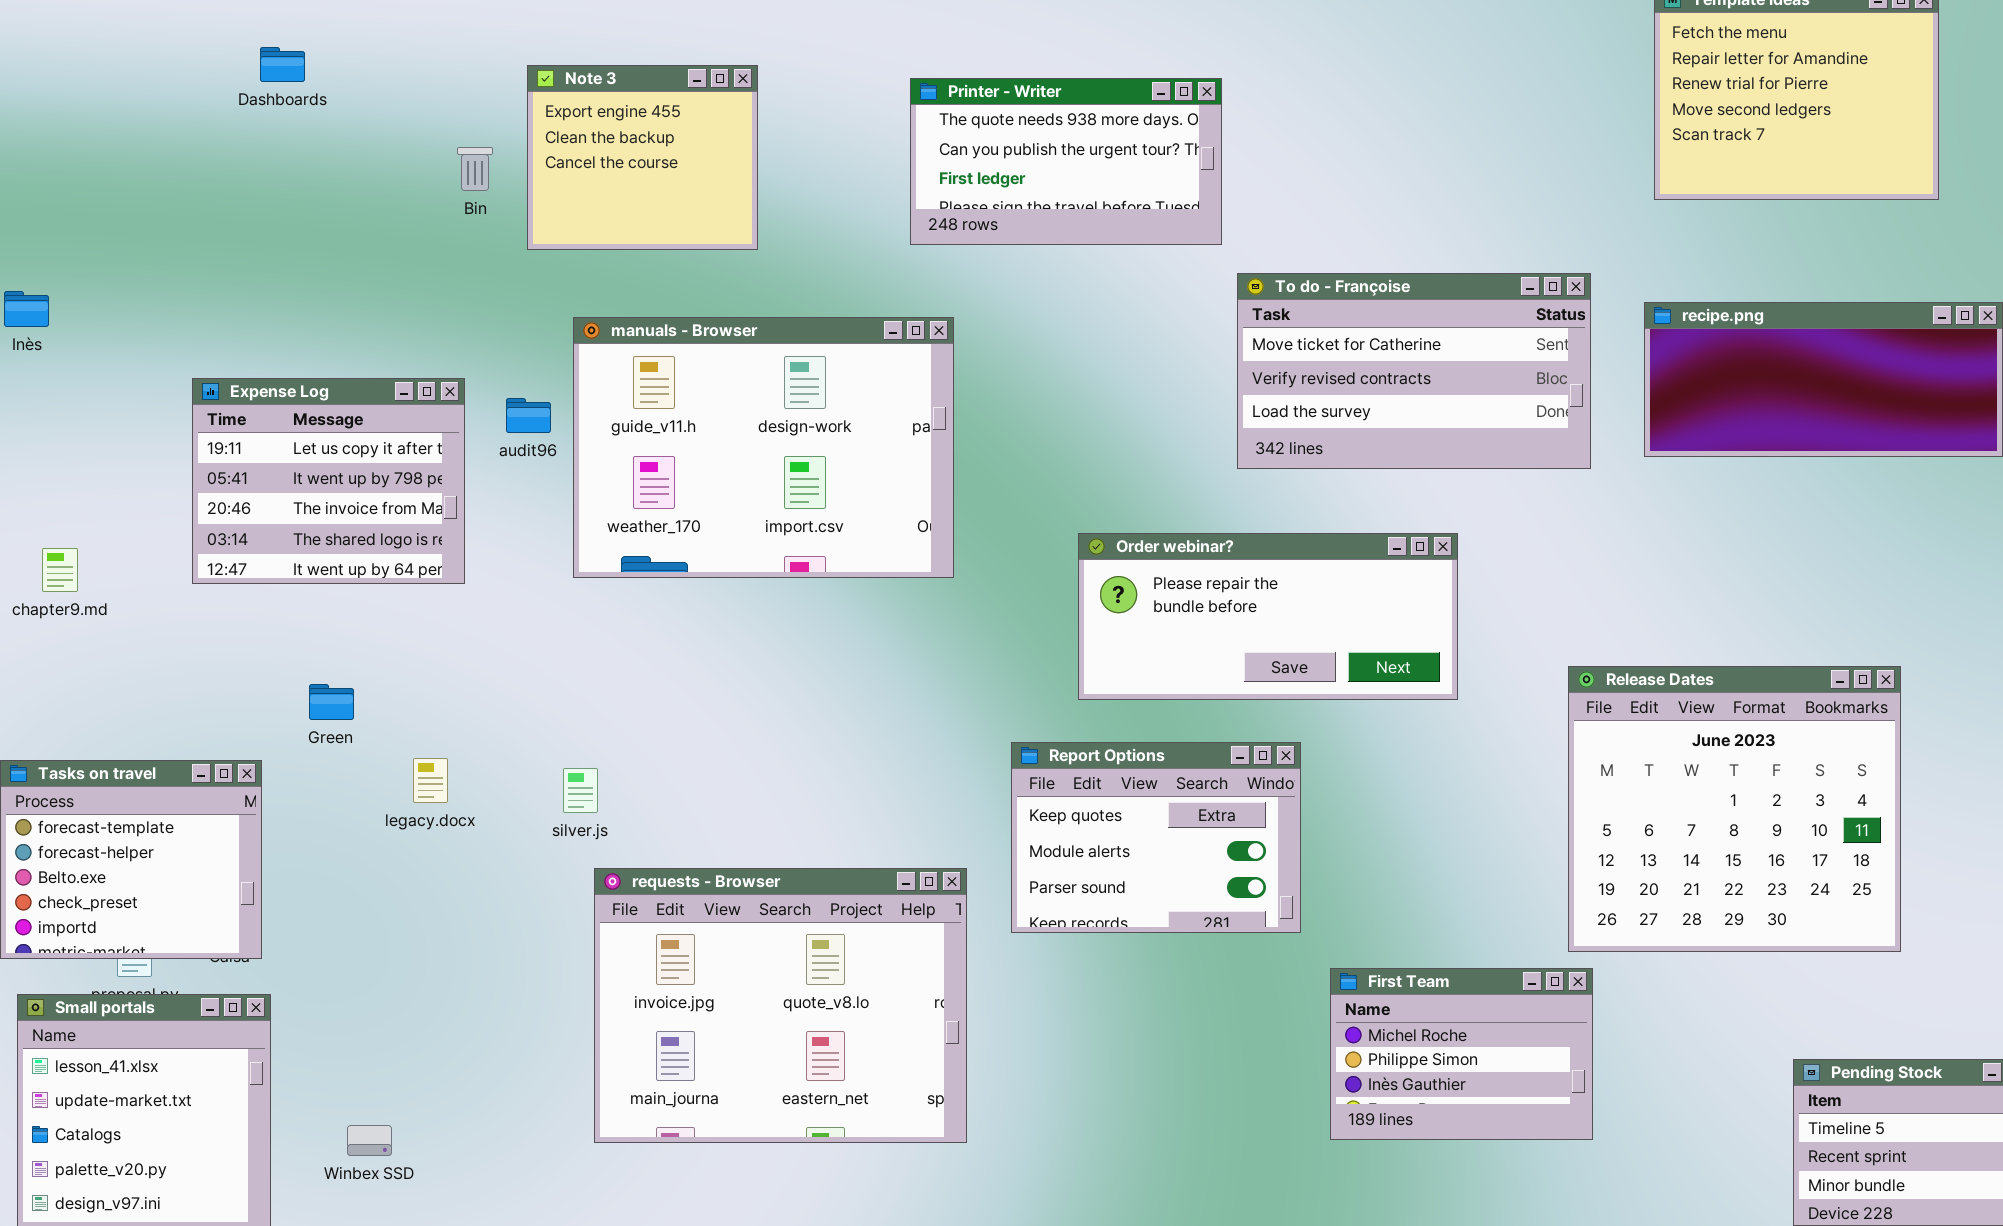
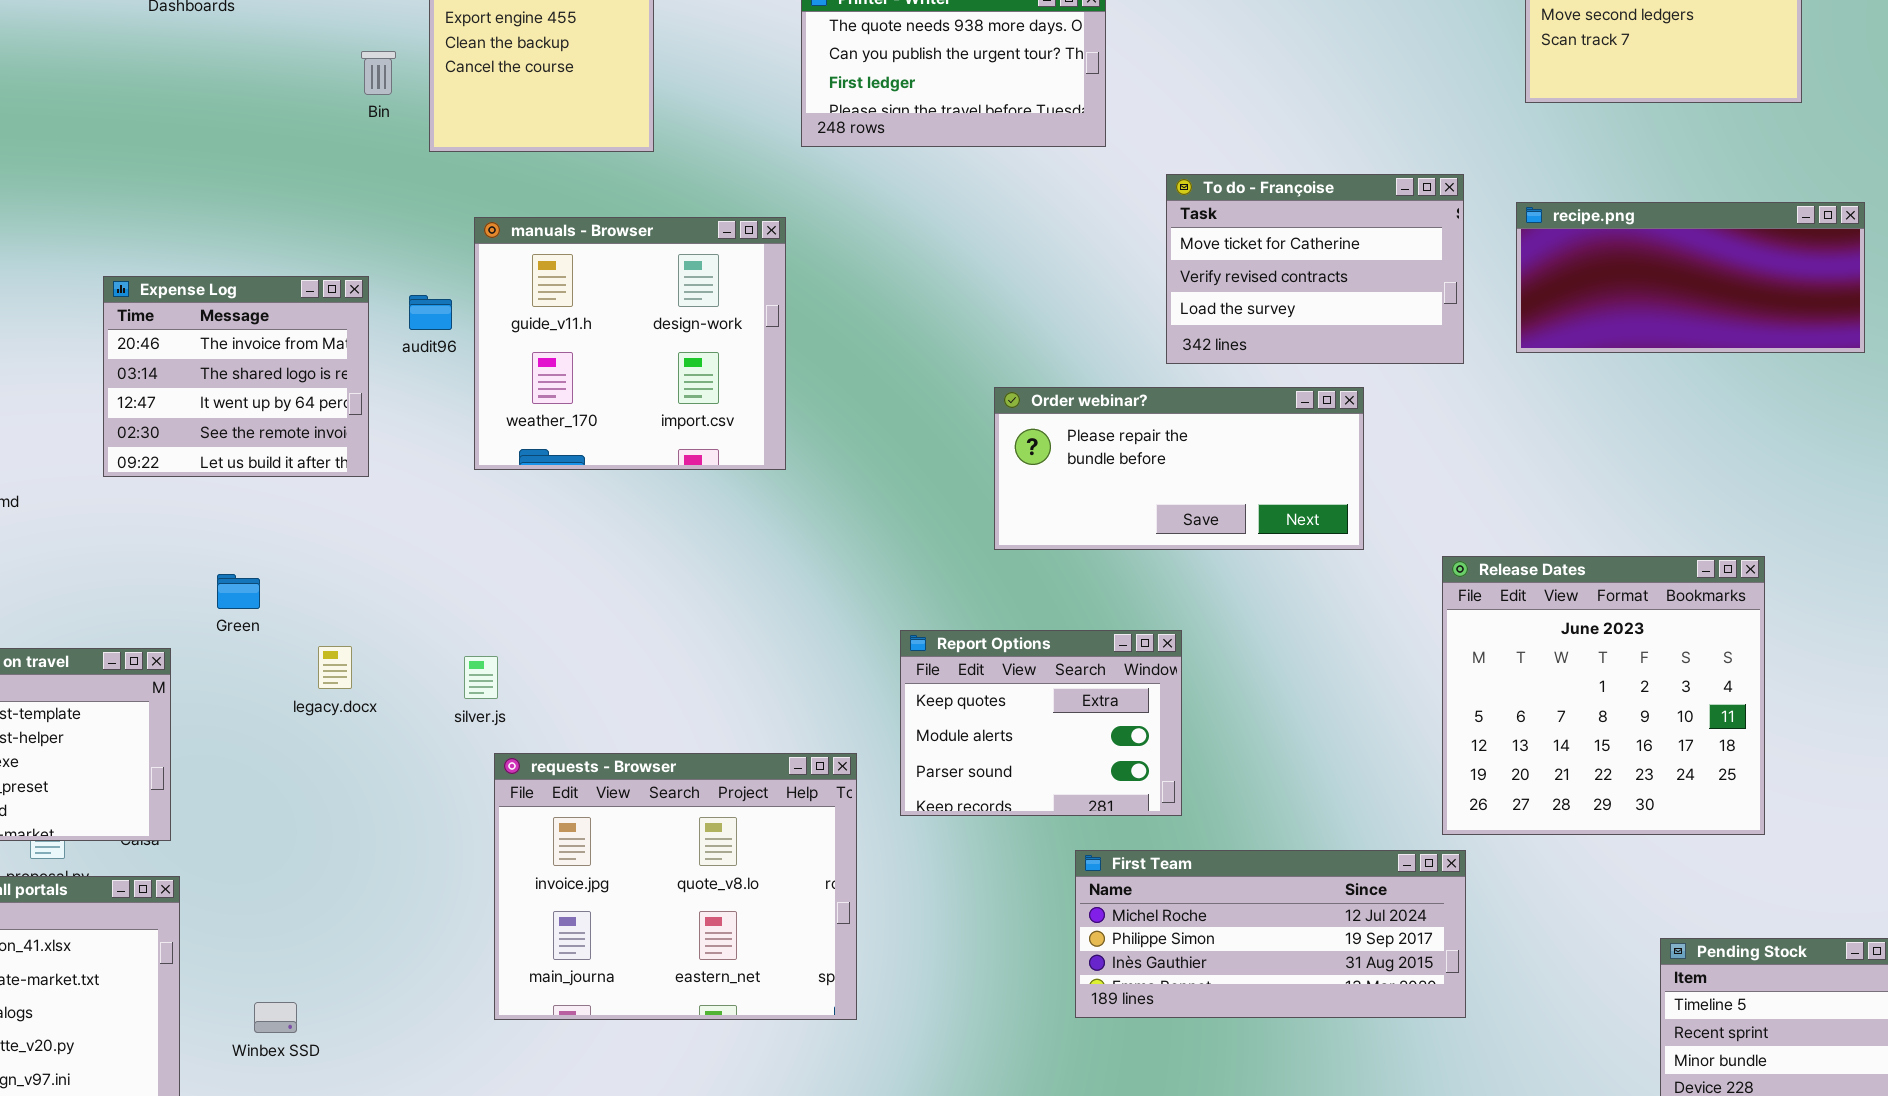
To do - Françoise: [1237,273,1591,469] -> [1166,174,1464,364], resized
manuals - Browser: [573,317,954,578] -> [474,217,786,470], resized
Expense Log: [192,378,465,584] -> [103,276,369,477], scrolled down 2 rows
Order webinar?: [1078,533,1458,700] -> [994,387,1364,550], moved
First Team: [1330,968,1593,1140] -> [1075,850,1466,1018], resized

